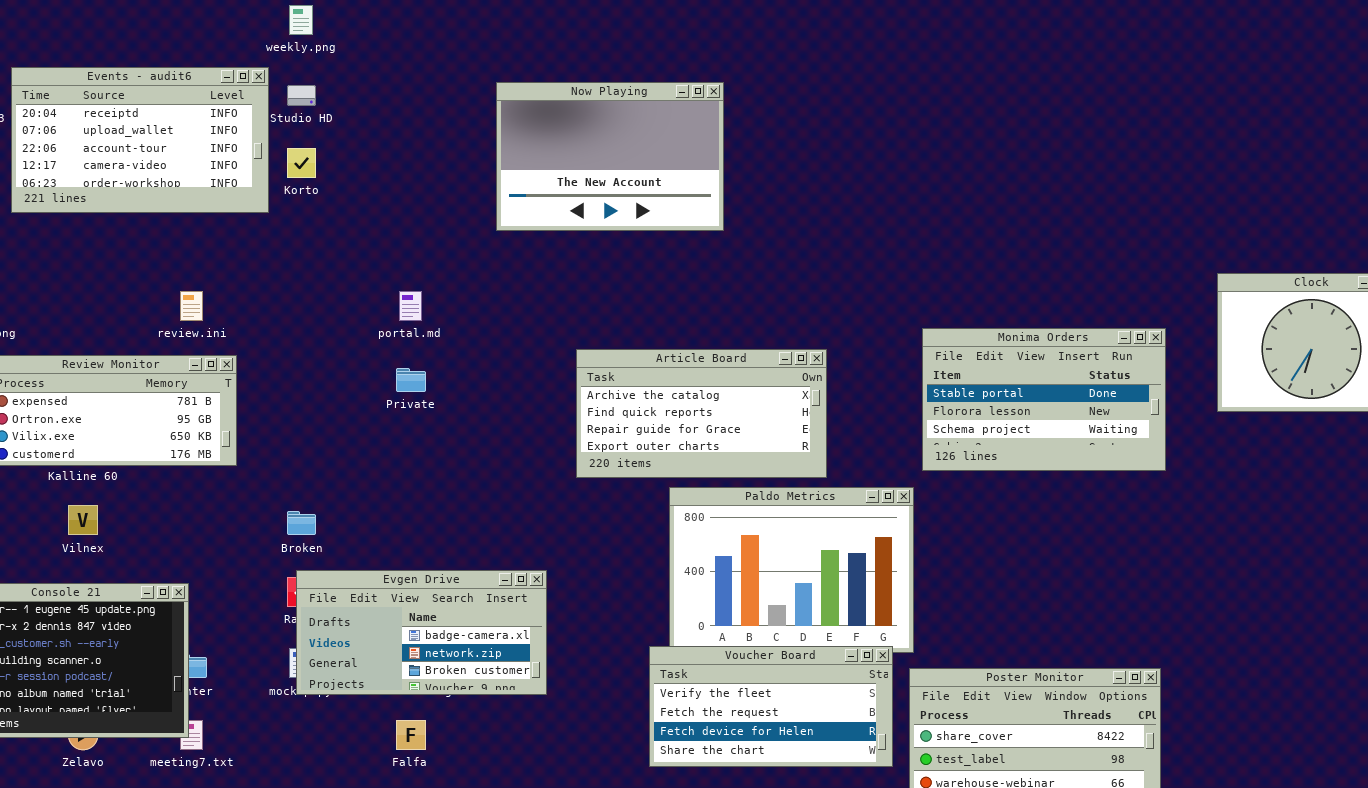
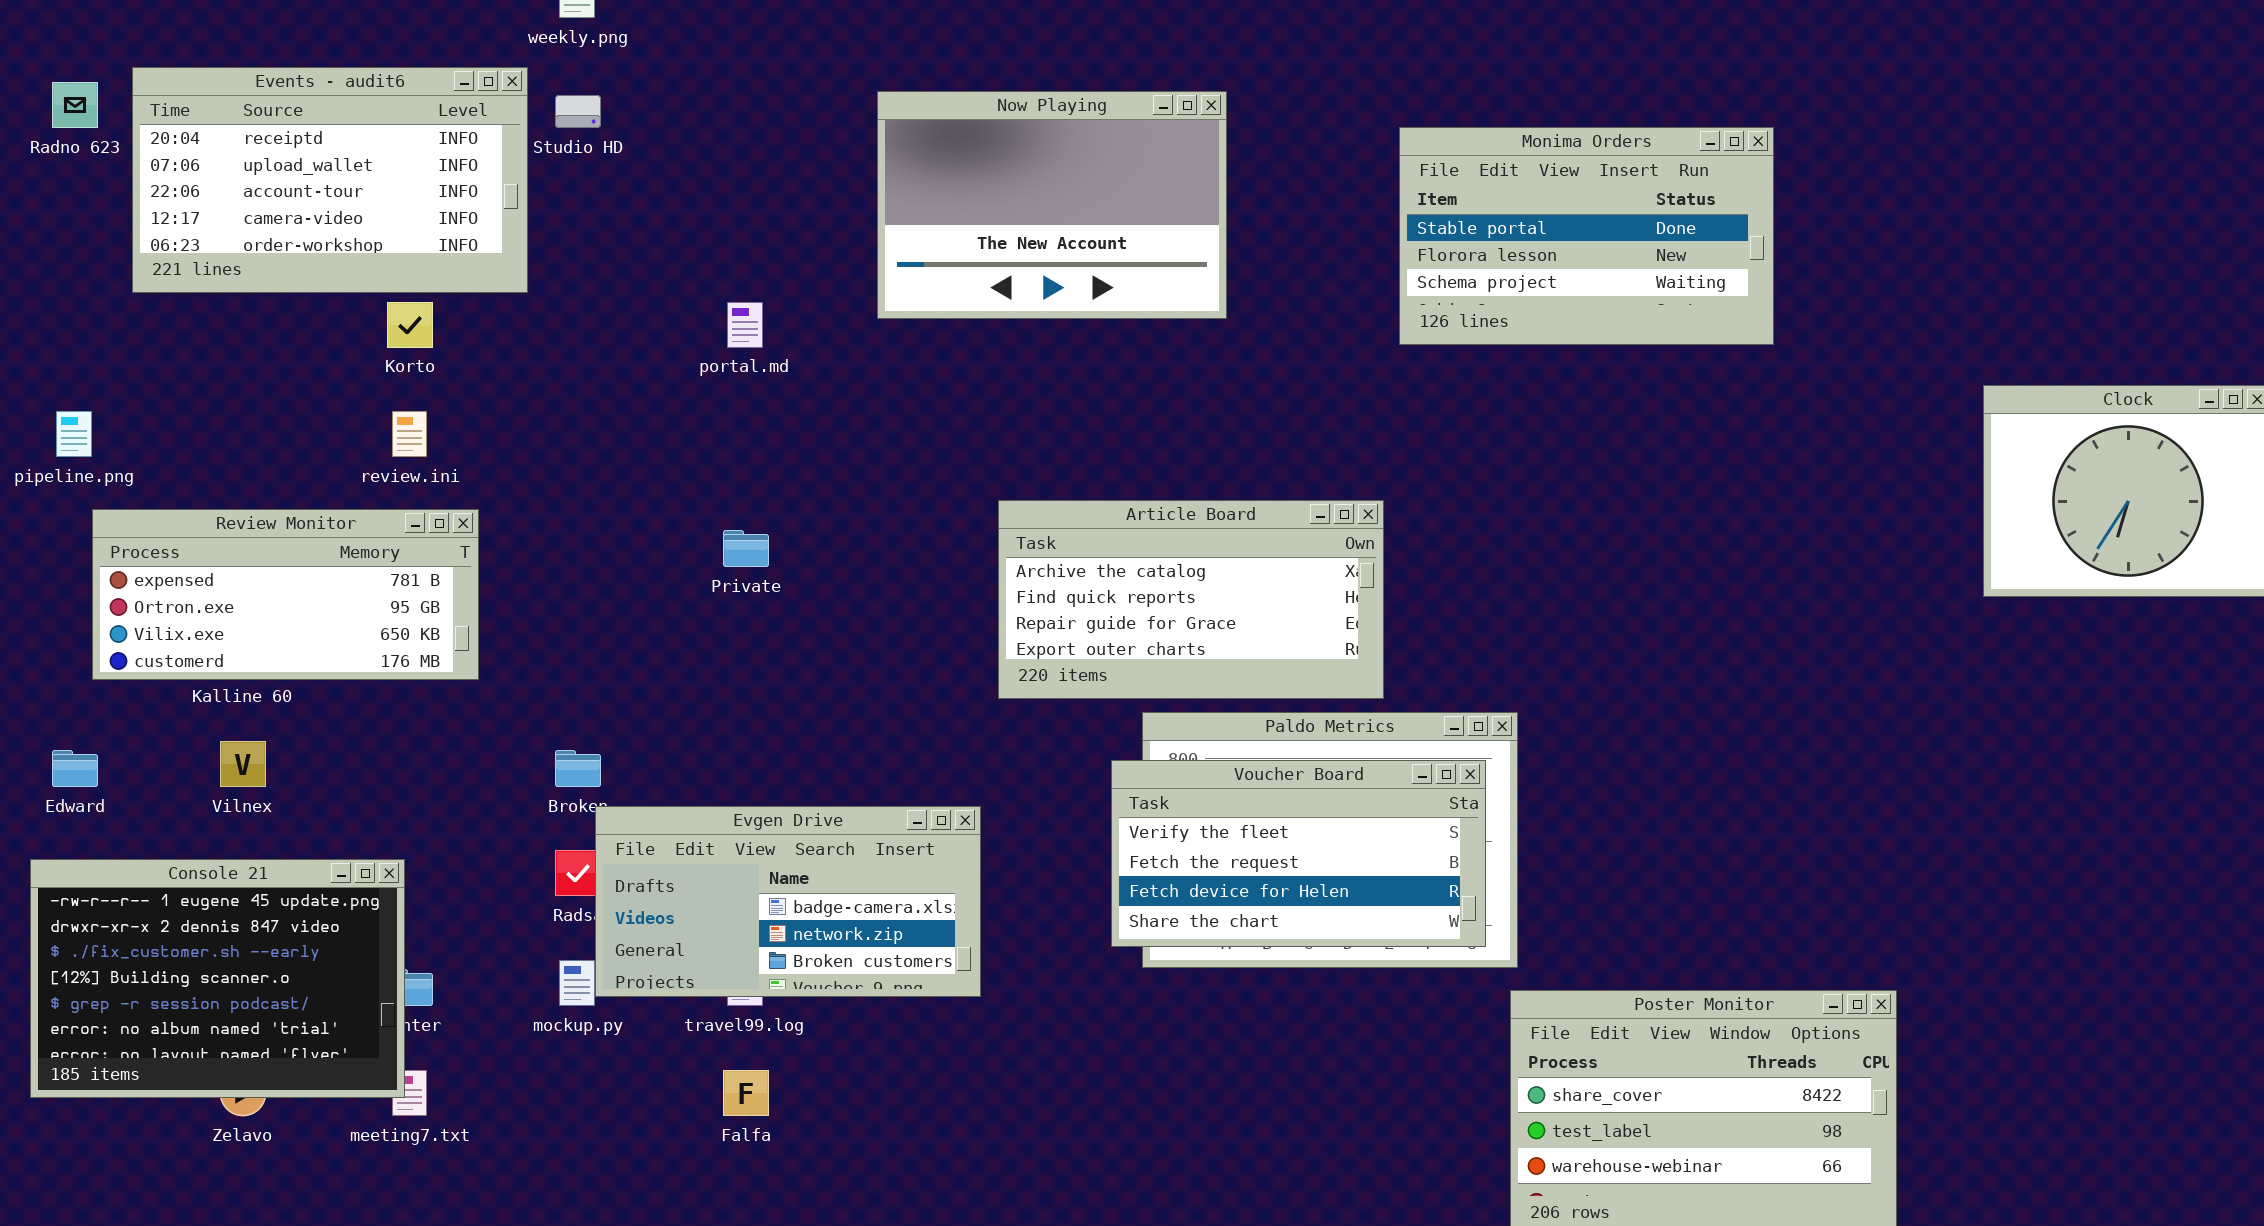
Korto: [287,148,316,178] -> [387,302,433,348], moved
portal.md: [399,291,422,321] -> [727,302,763,348], moved
Monima Orders: [922,328,1166,471] -> [1399,127,1774,345], moved
Evgen Drive: [296,570,547,695] -> [595,806,981,997], moved
Voucher Board: [649,646,893,767] -> [1111,760,1486,947], moved

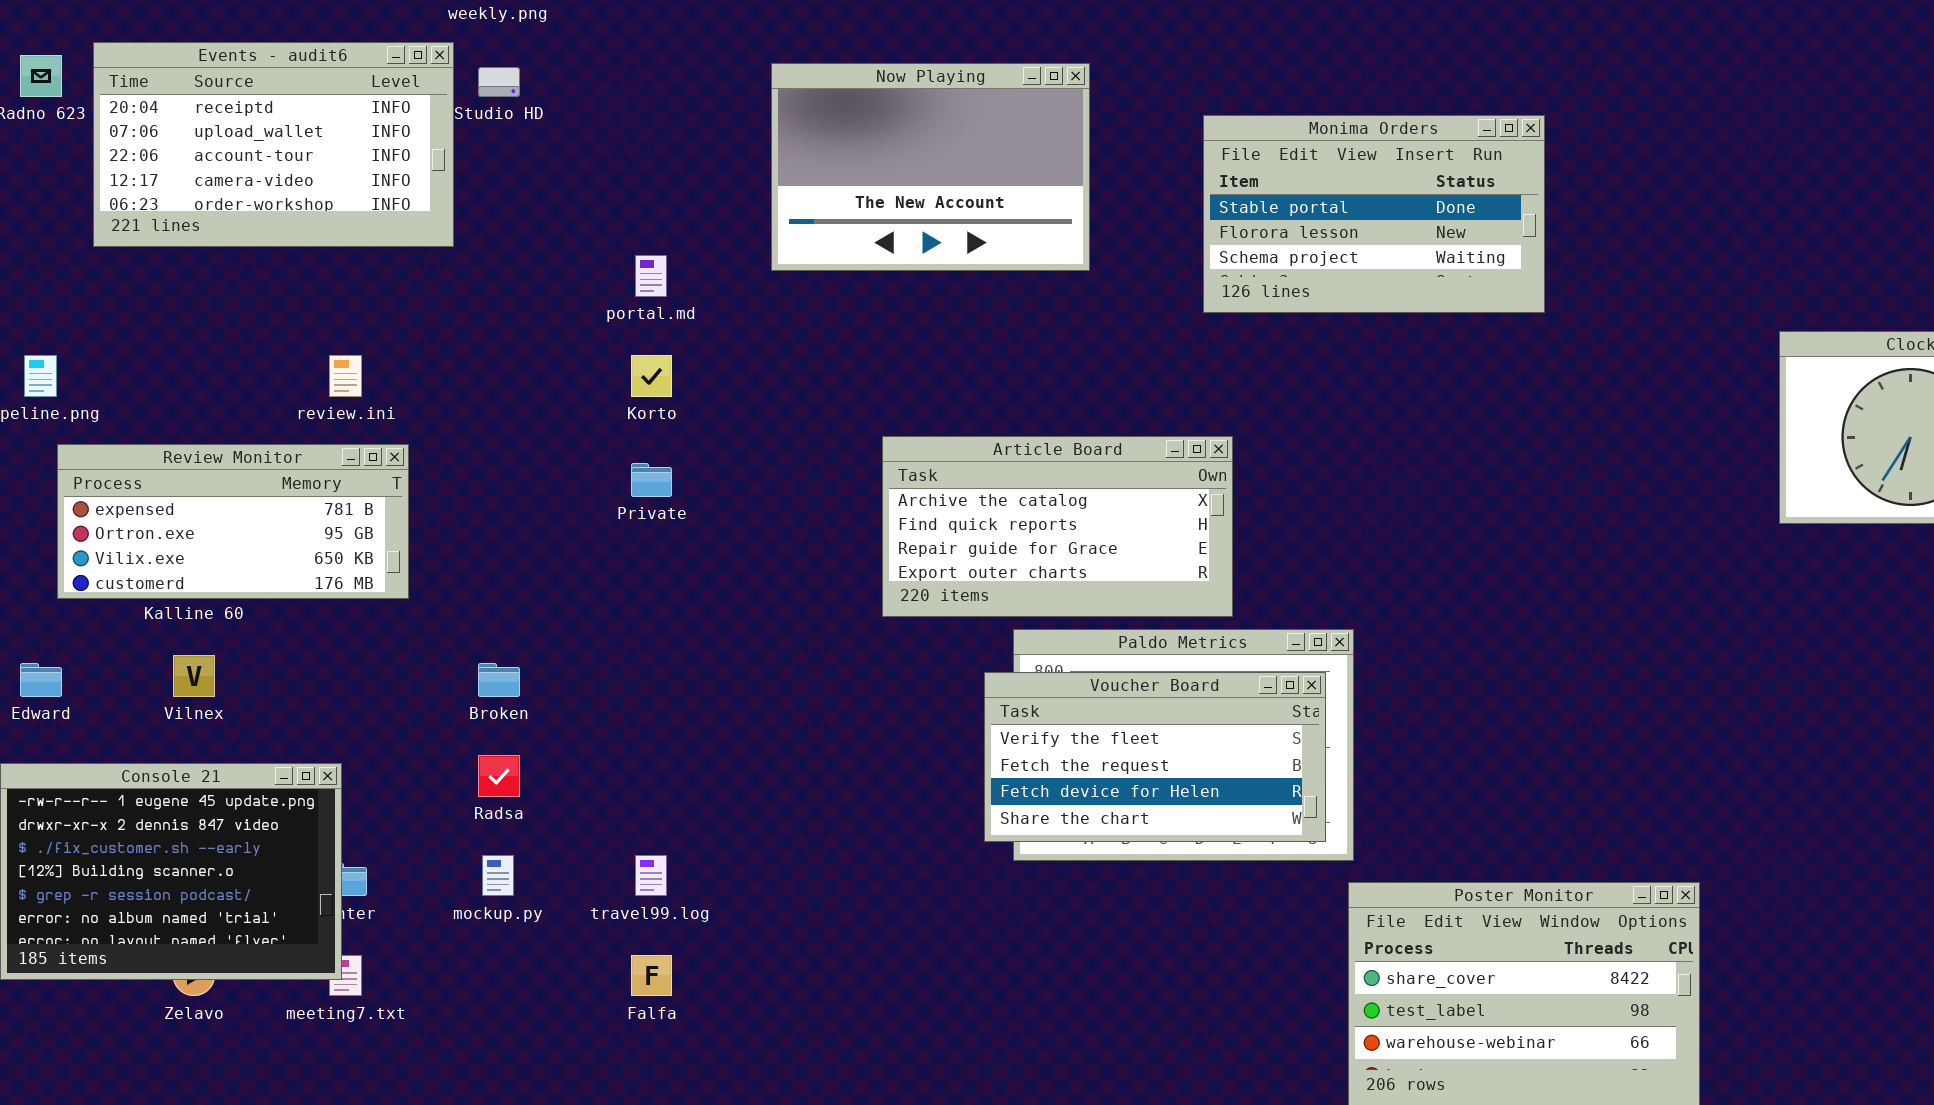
Monima Orders: [1399,127,1774,345] -> [1203,115,1545,313], moved
Korto: [387,302,433,348] -> [631,355,672,397], moved
Evgen Drive: [595,806,981,997] -> none, closed

